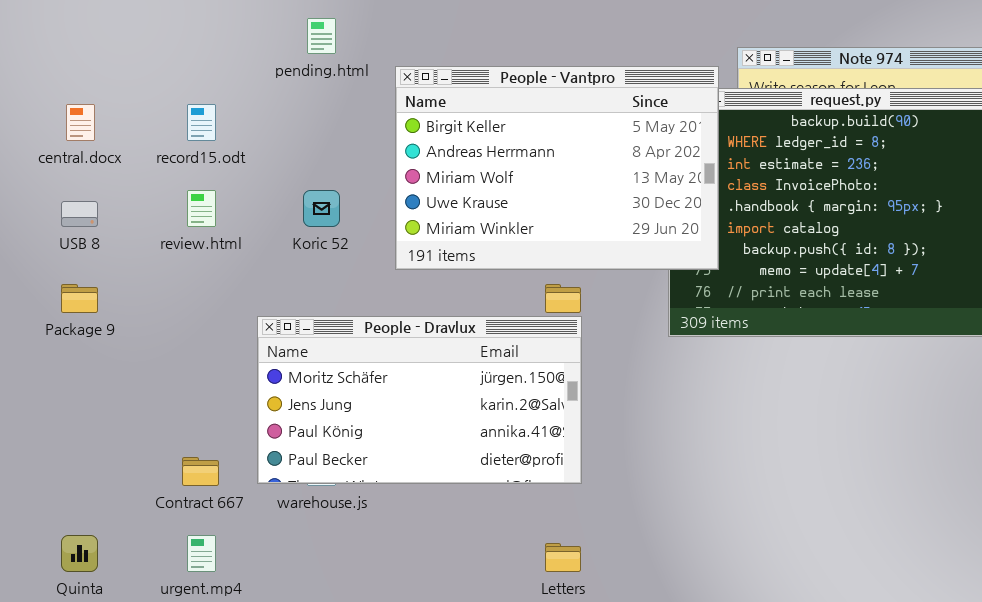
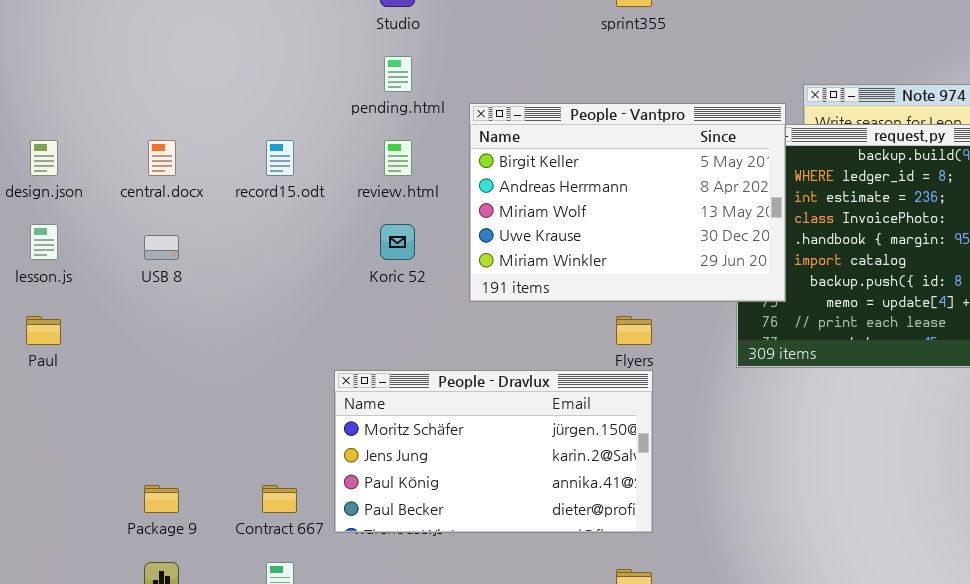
review.html: [187,190,216,227] -> [384,140,412,176], moved
Package 9: [61,284,98,313] -> [144,485,179,513], moved
People - Dravlux: [257,316,582,484] -> [334,370,653,533], moved

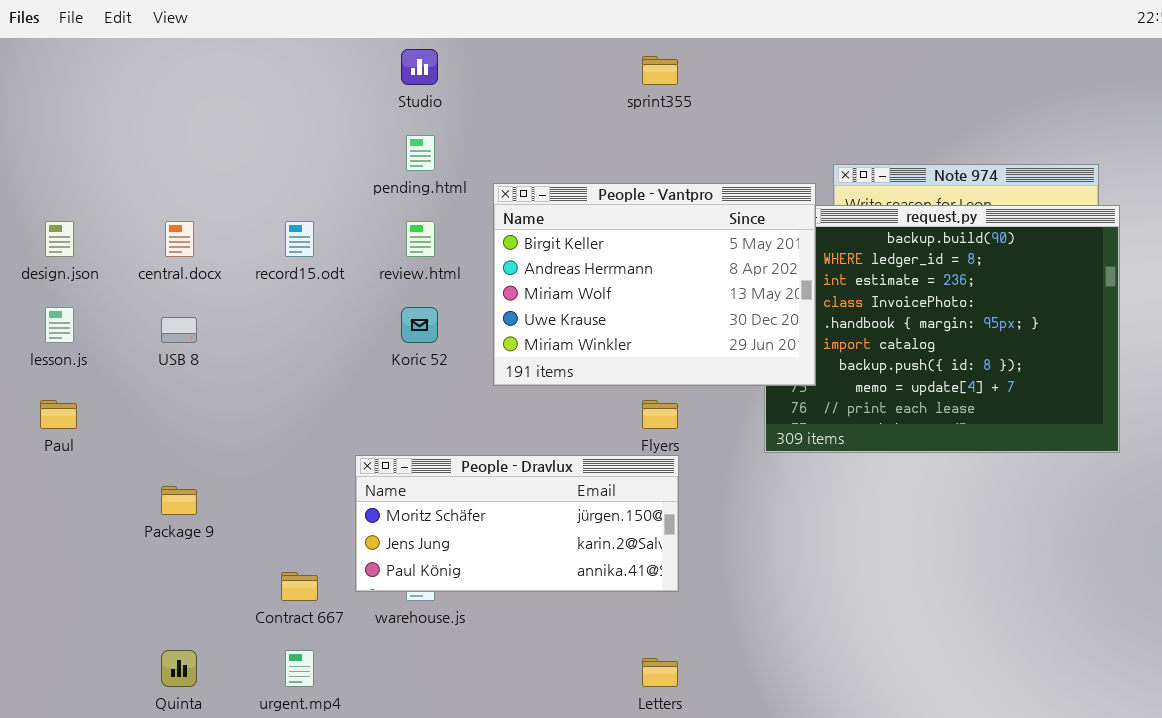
People - Dravlux: [334,370,653,533] -> [355,455,679,592], resized
Package 9: [144,485,179,513] -> [161,486,197,515], moved

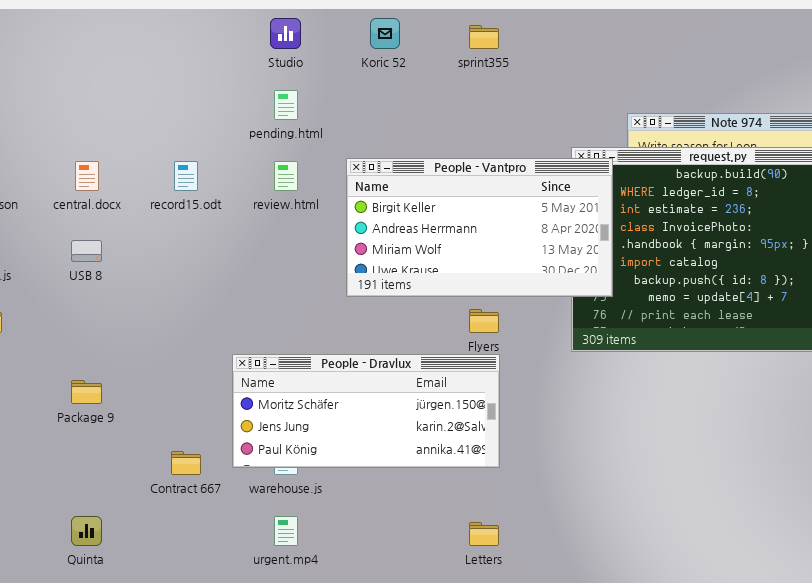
People - Vantpro: [493,183,816,386] -> [346,158,613,297], resized
Koric 52: [401,307,438,343] -> [370,18,400,49], moved
urgent.mp4: [285,650,314,687] -> [274,516,298,546], moved

